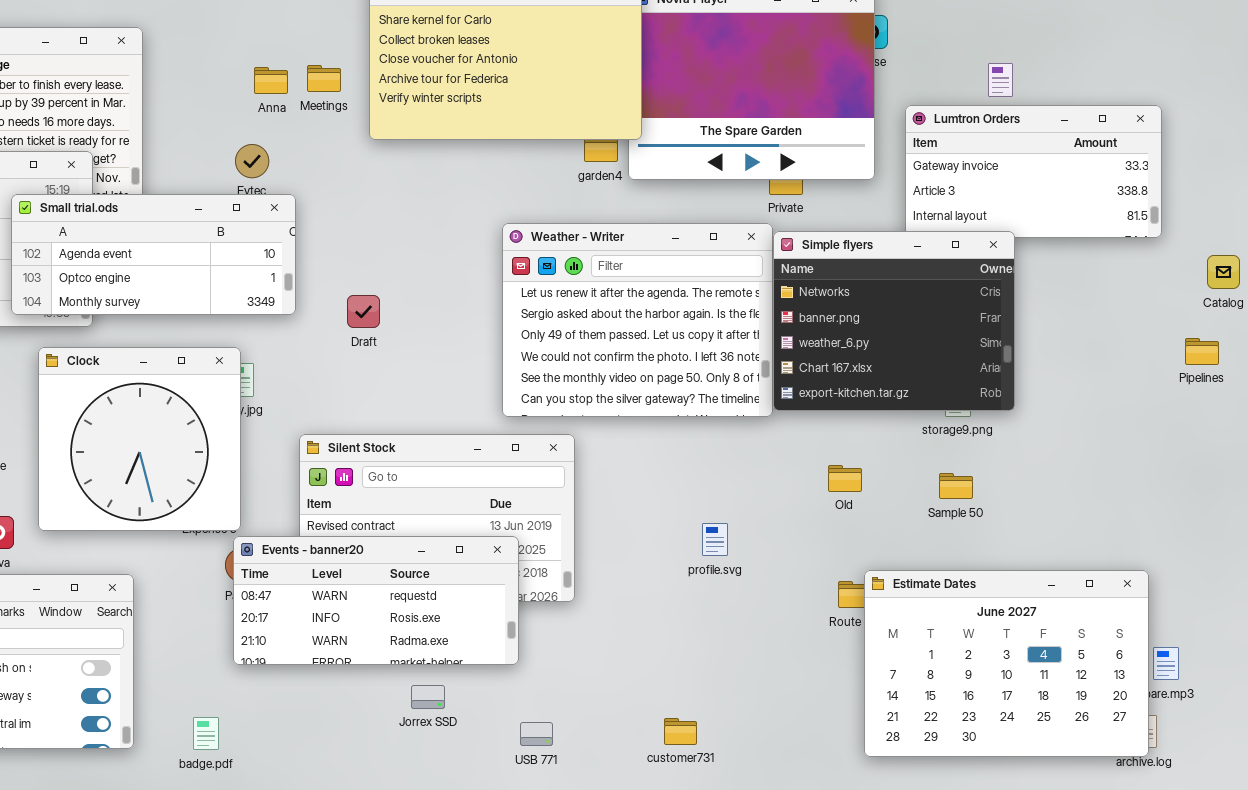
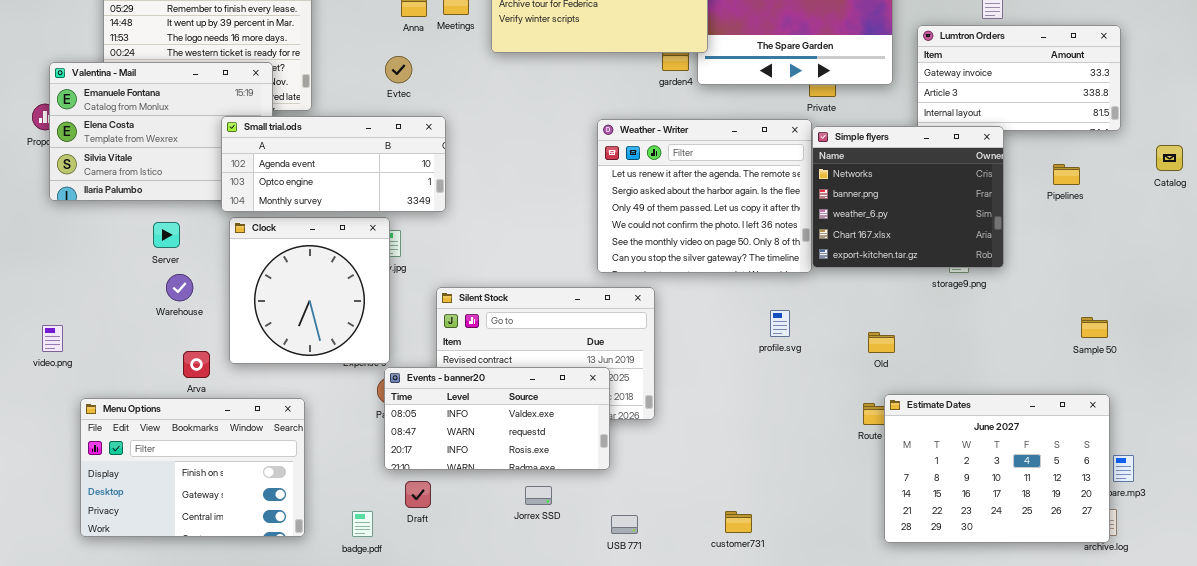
Small trial.ods: [11,194,296,315] -> [221,116,446,212], moved
Draft: [347,295,380,328] -> [405,481,431,508], moved
Pipelines: [1185,338,1219,365] -> [1053,164,1080,185], moved
Old: [828,465,862,492] -> [868,332,895,353], moved
Sample 50: [939,473,973,499] -> [1081,317,1108,338], moved
profile.svg: [702,523,728,556] -> [770,310,790,337], moved
Events - banner20: [233,536,519,665] -> [384,367,610,470], scrolled up 1 row

